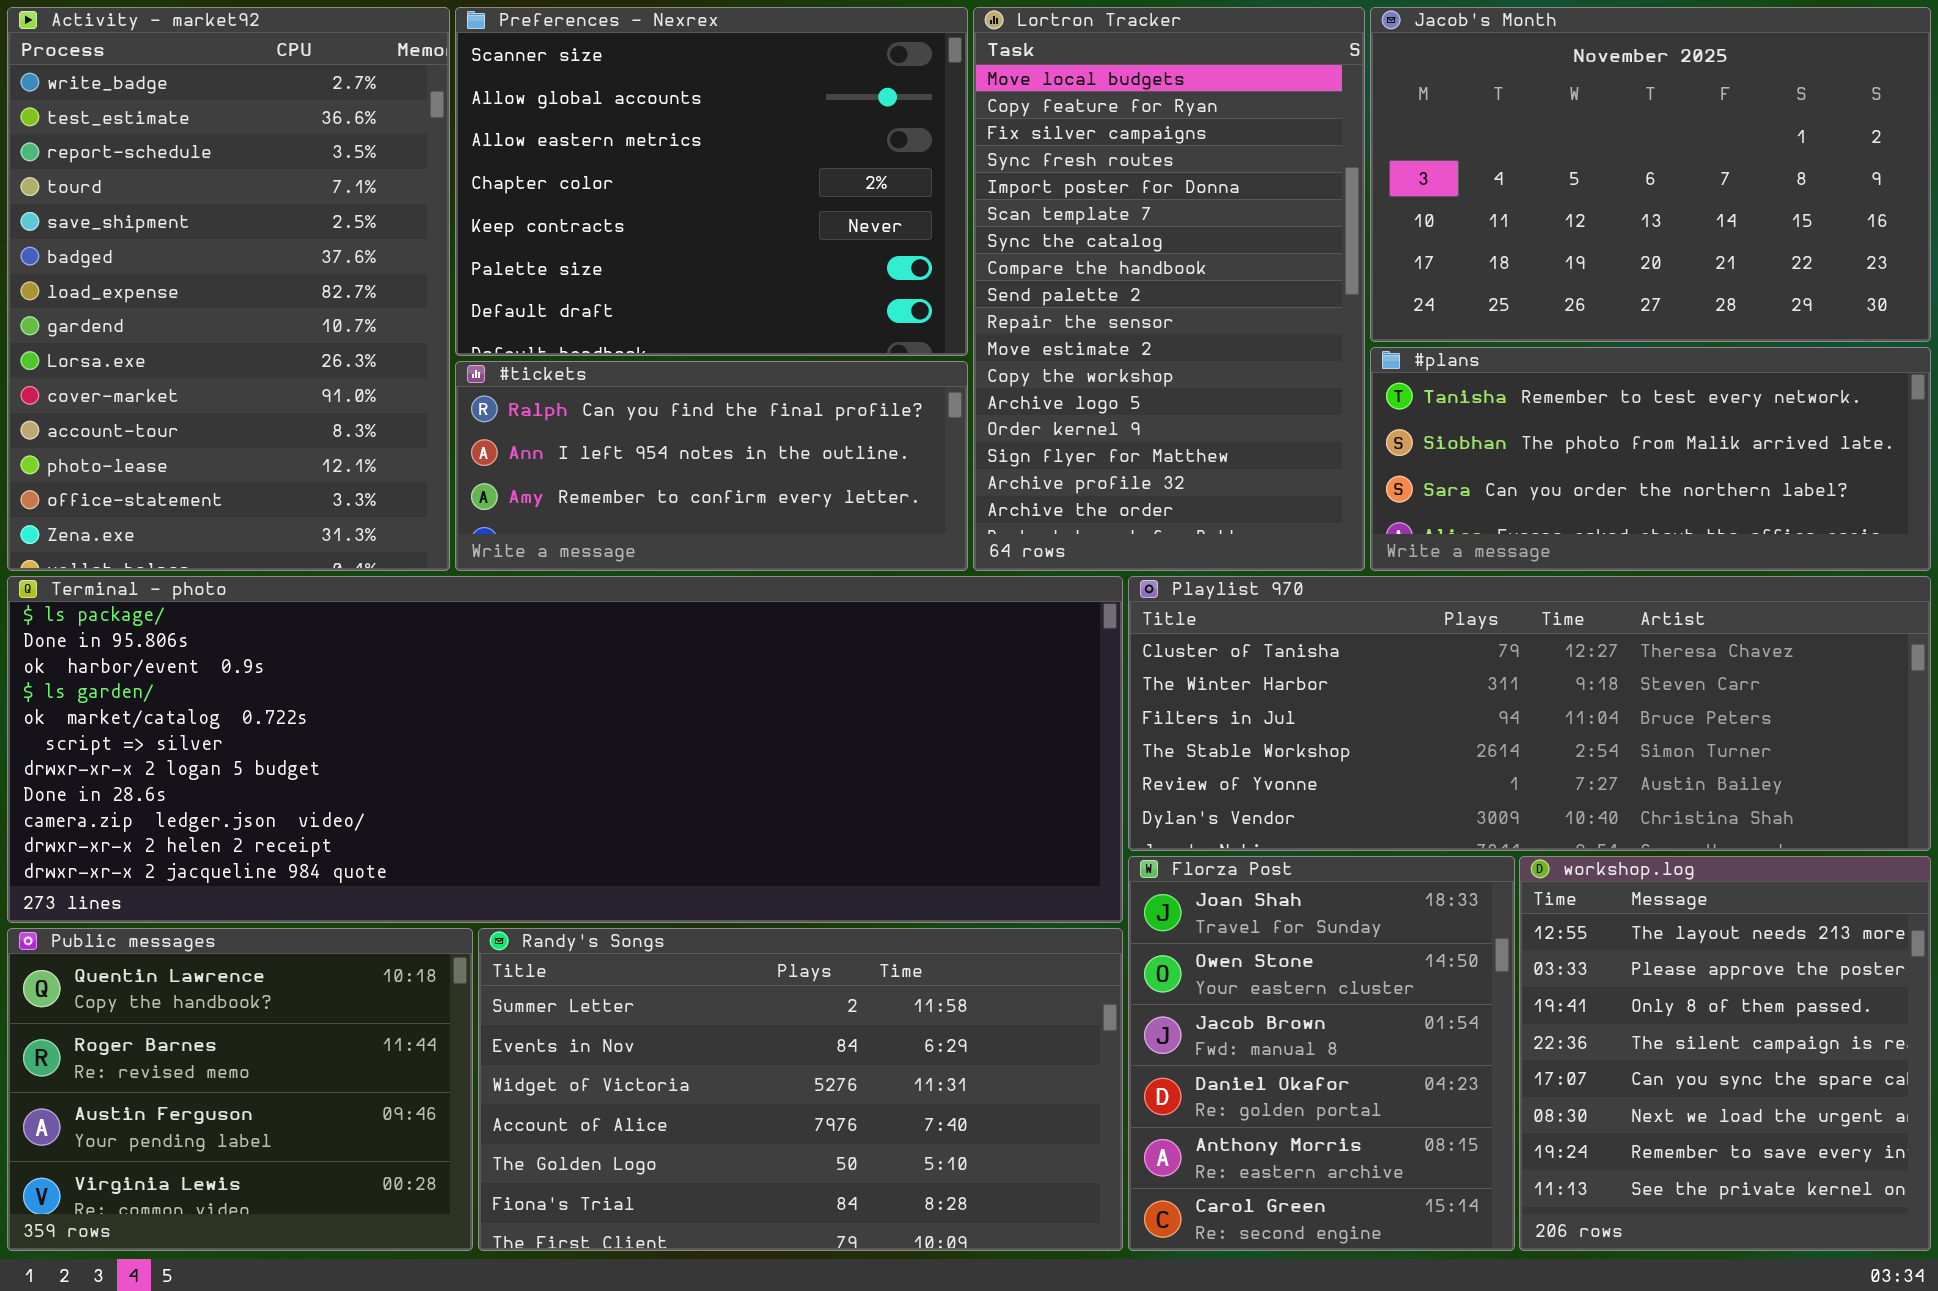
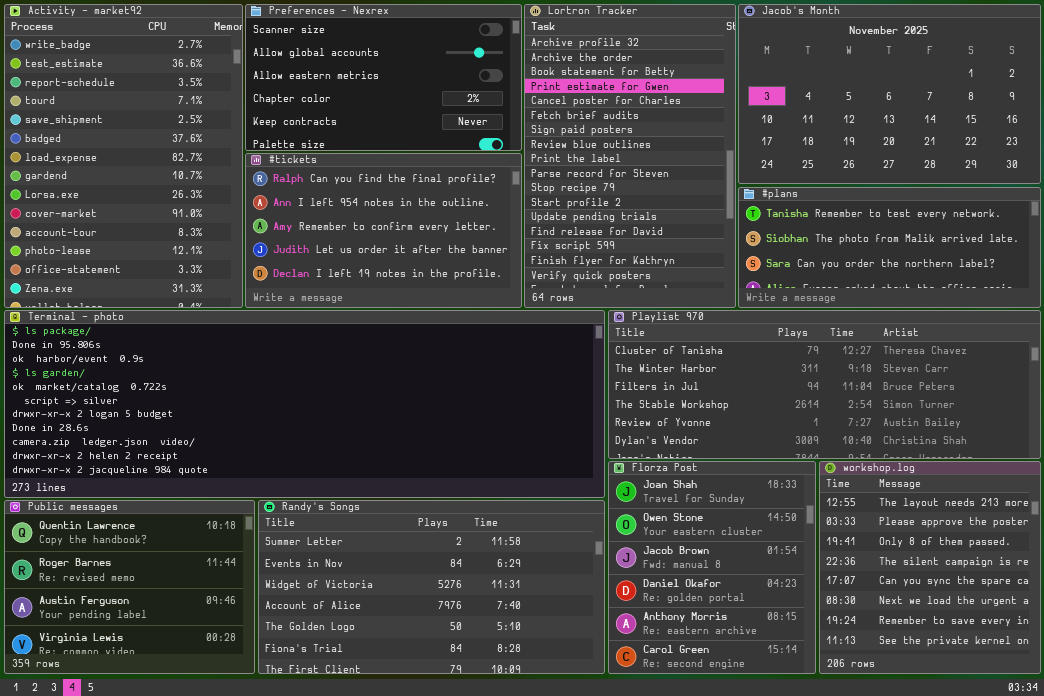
Preferences - Nexrex: [455,7,968,356] -> [245,4,522,151], resized
Lortron Tracker: [973,7,1365,571] -> [524,4,736,308], scrolled down 15 rows
#tickets: [455,361,968,571] -> [245,153,522,308], resized

